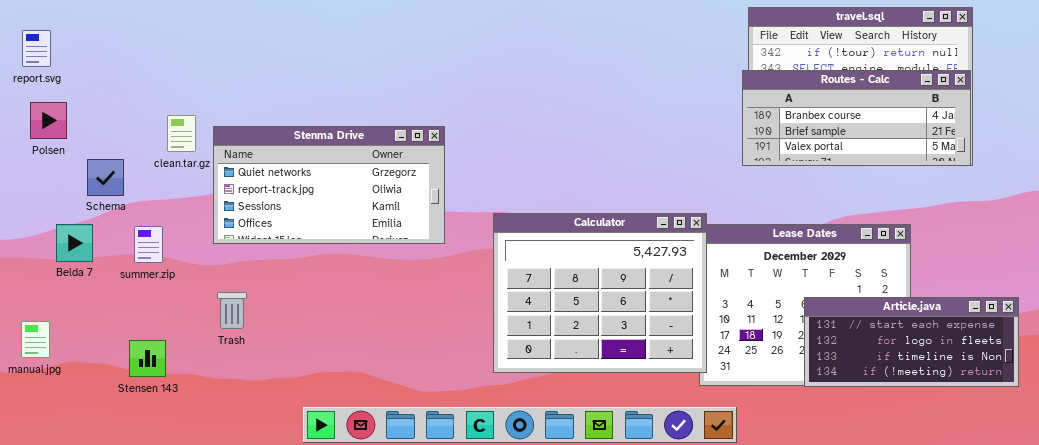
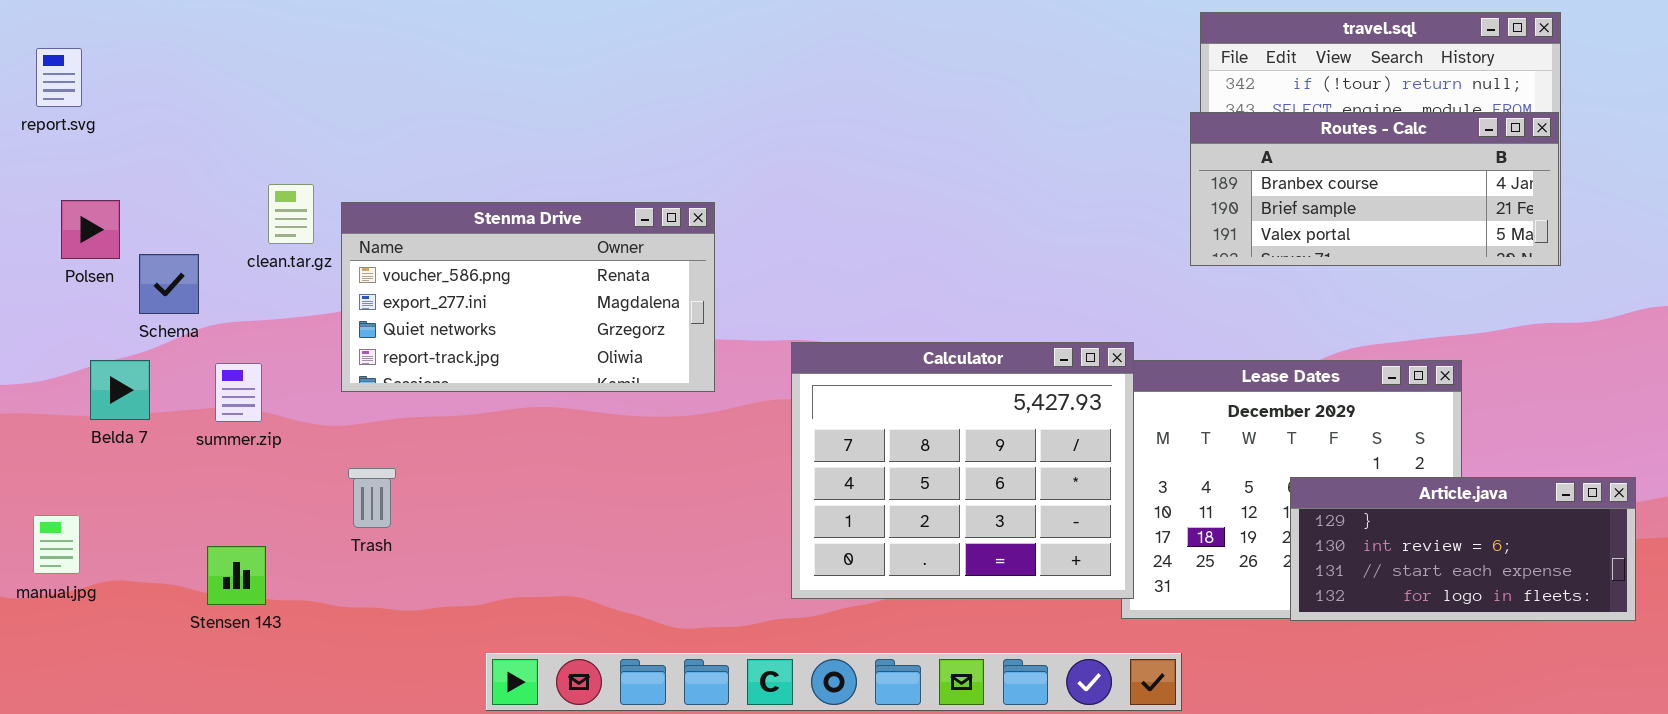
Polsen: [30,102,67,139] -> [61,200,120,259], moved
Stenma Drive: [213,126,445,244] -> [341,202,715,392], scrolled up 2 rows
Article.java: [804,297,1019,387] -> [1290,477,1636,621], scrolled up 2 rows

